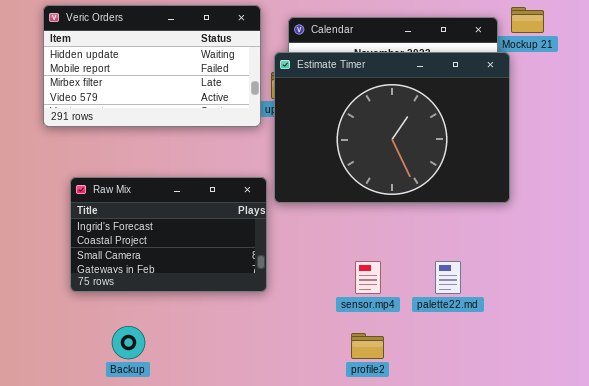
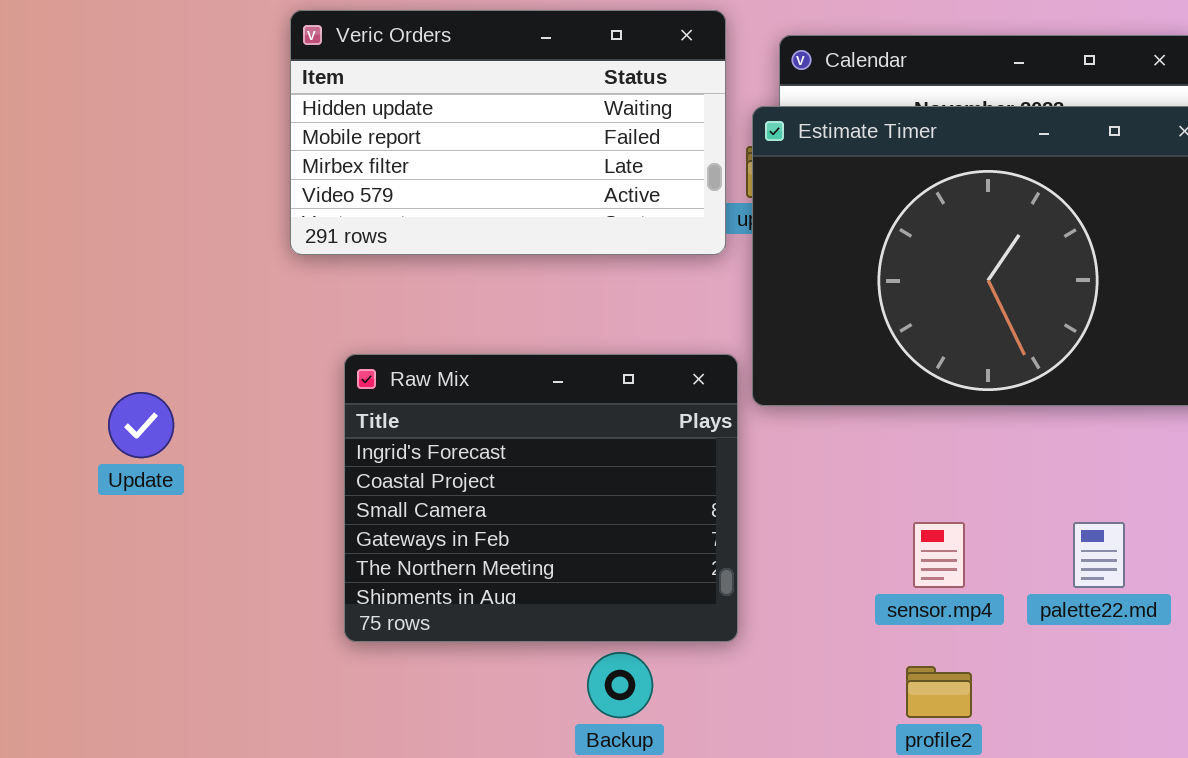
Raw Mix: [70,177,267,292] -> [344,354,738,642], resized
Backup: [112,326,145,359] -> [587,652,653,718], moved

